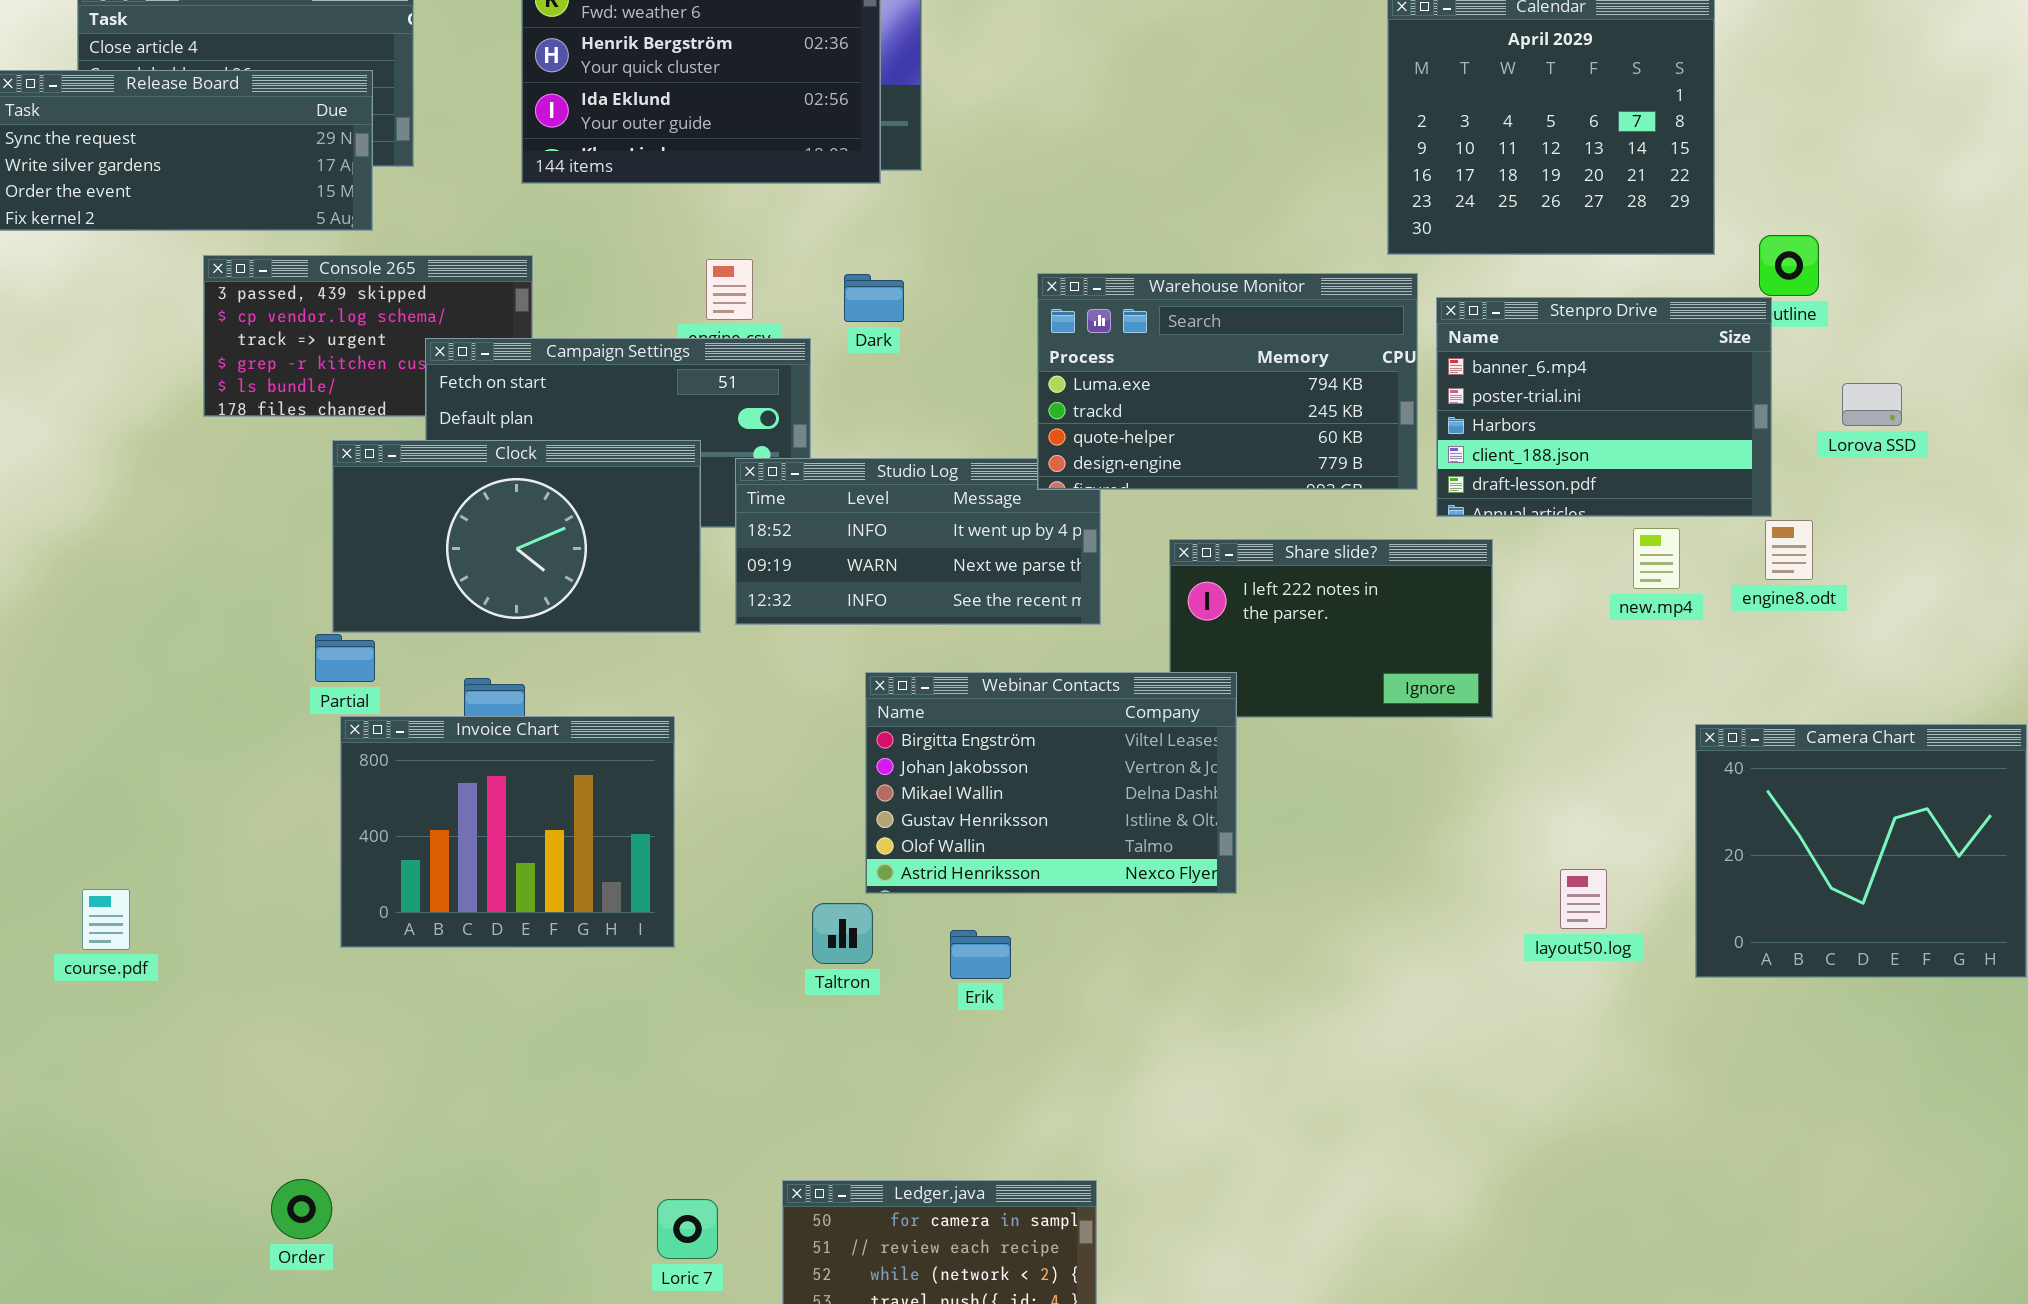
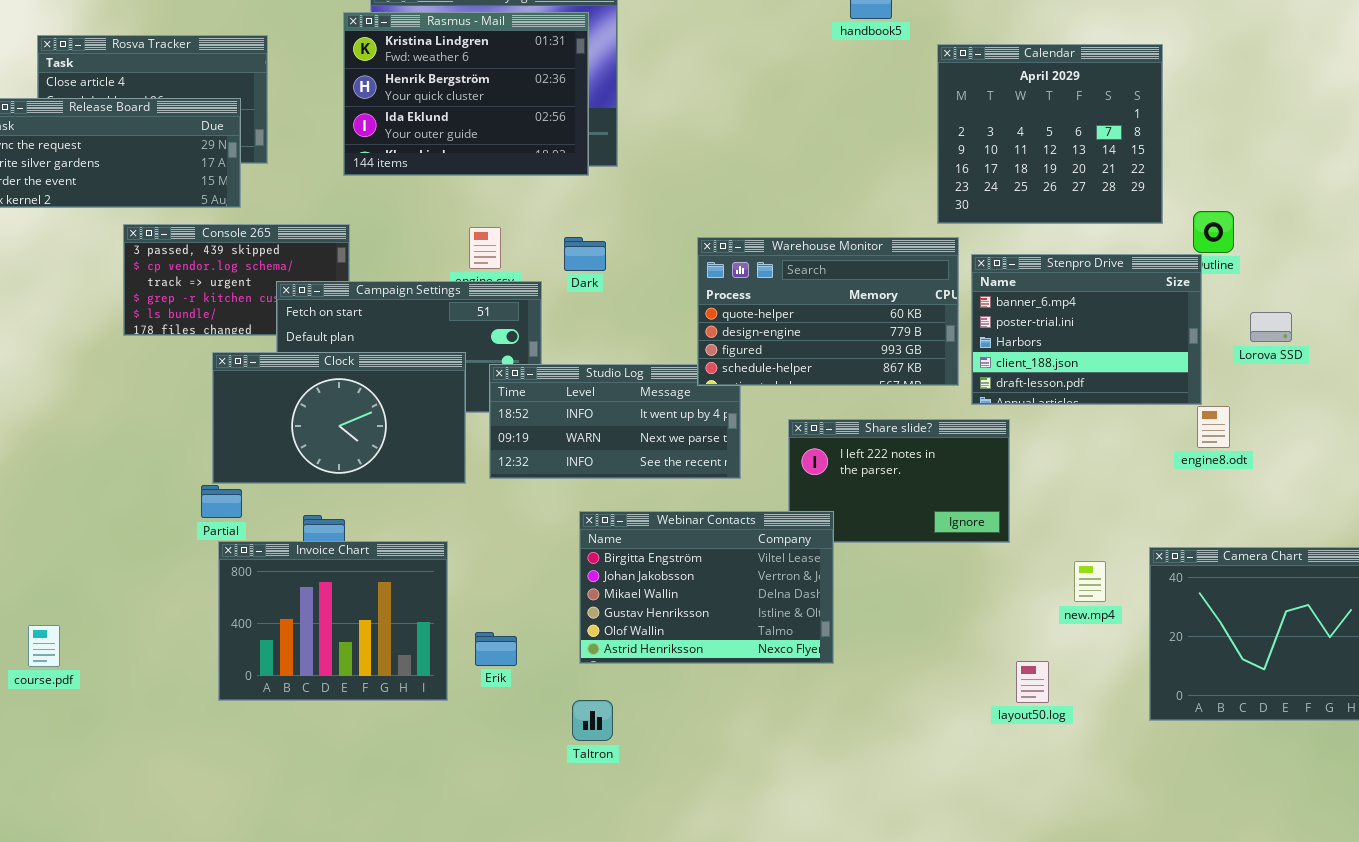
Warehouse Monitor: [1037,273,1418,490] -> [697,237,959,386], scrolled down 2 rows
new.mp4: [1633,528,1680,589] -> [1074,561,1106,602], moved
layout50.log: [1560,869,1607,929] -> [1016,661,1049,703], moved
course.pdf: [82,889,130,950] -> [28,625,60,667], moved
Taltron: [812,903,873,964] -> [572,700,613,741], moved
Erik: [950,930,1011,979] -> [475,632,517,666], moved

